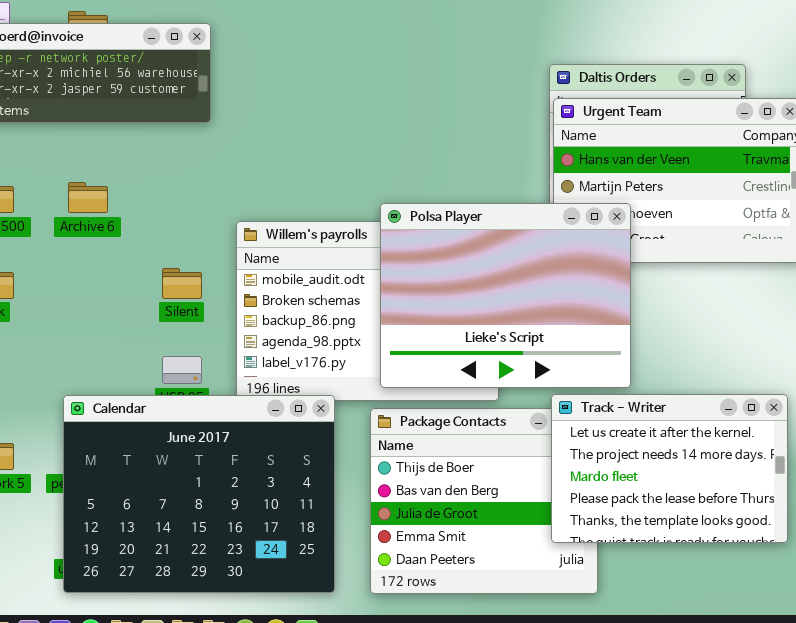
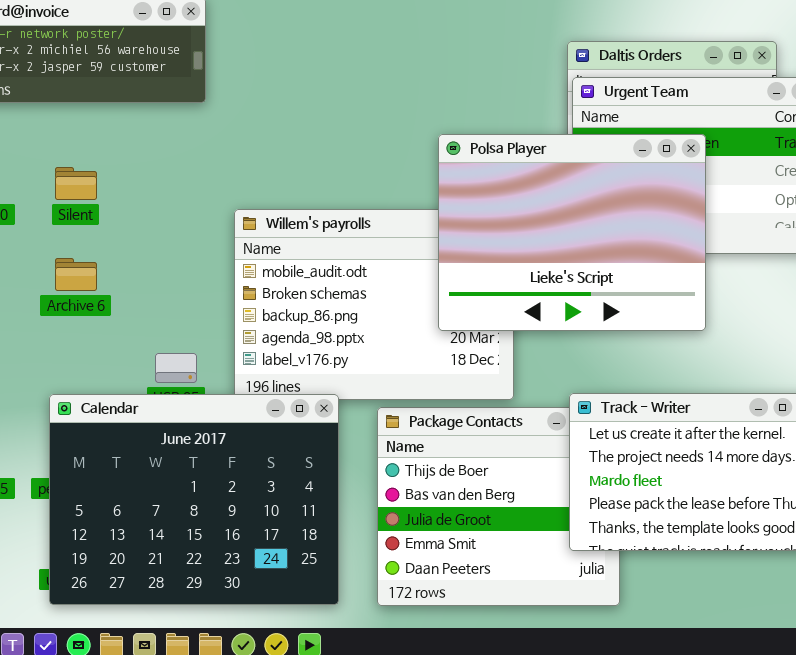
Archive 6: [68,182,108,213] -> [55,258,97,291], moved
Polsa Player: [380,203,631,388] -> [438,134,706,331], moved
Silent: [162,268,202,299] -> [55,167,97,200], moved

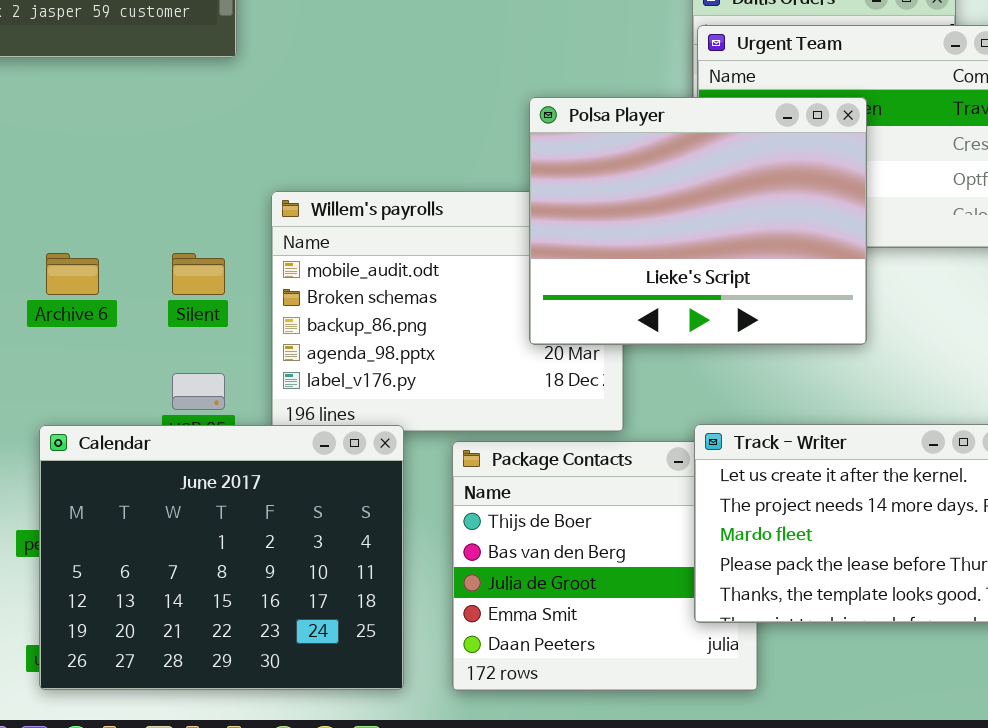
Silent: [55,167,97,200] -> [172,253,225,295], moved

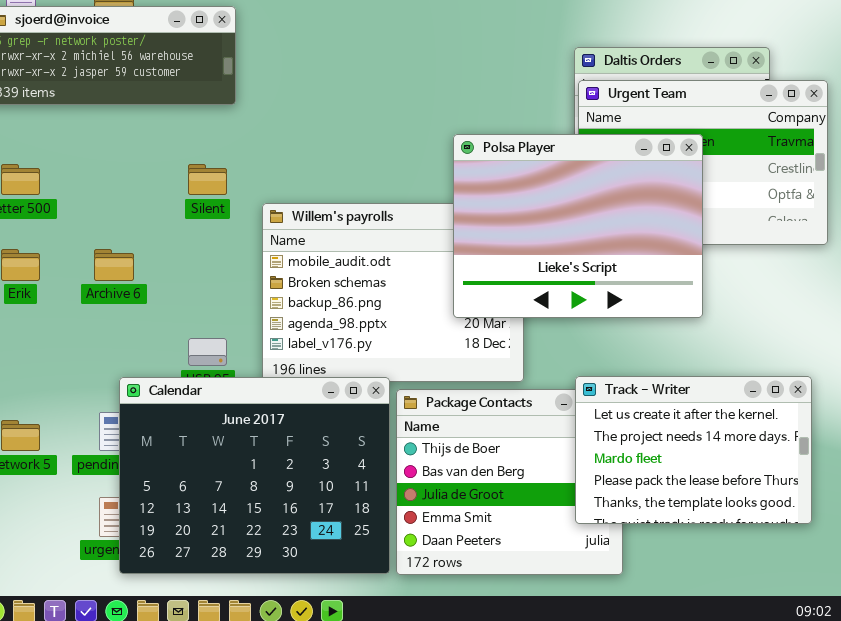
Silent: [172,253,225,295] -> [188,164,227,195], moved
Calendar: [39,425,404,690] -> [119,377,390,574], moved

